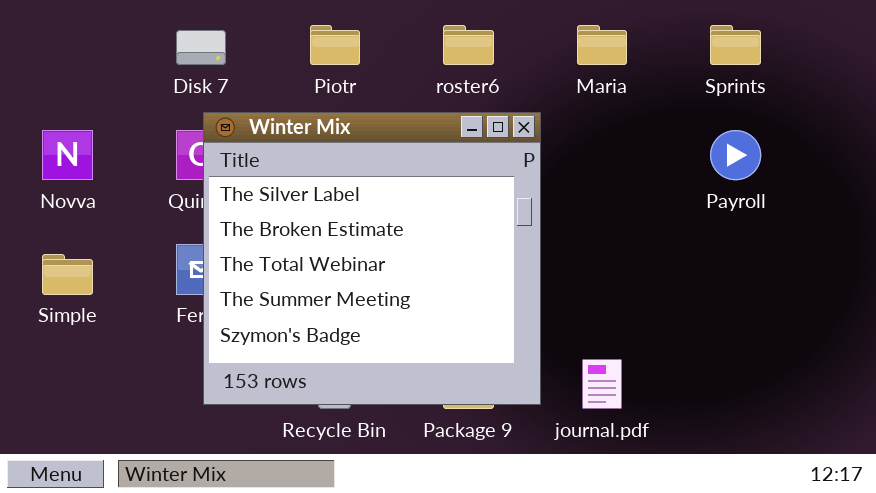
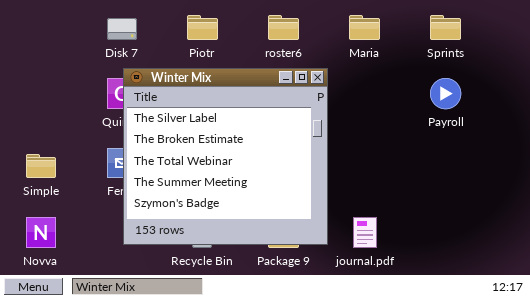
Novva: [42,130,93,180] -> [26,217,56,248], moved

